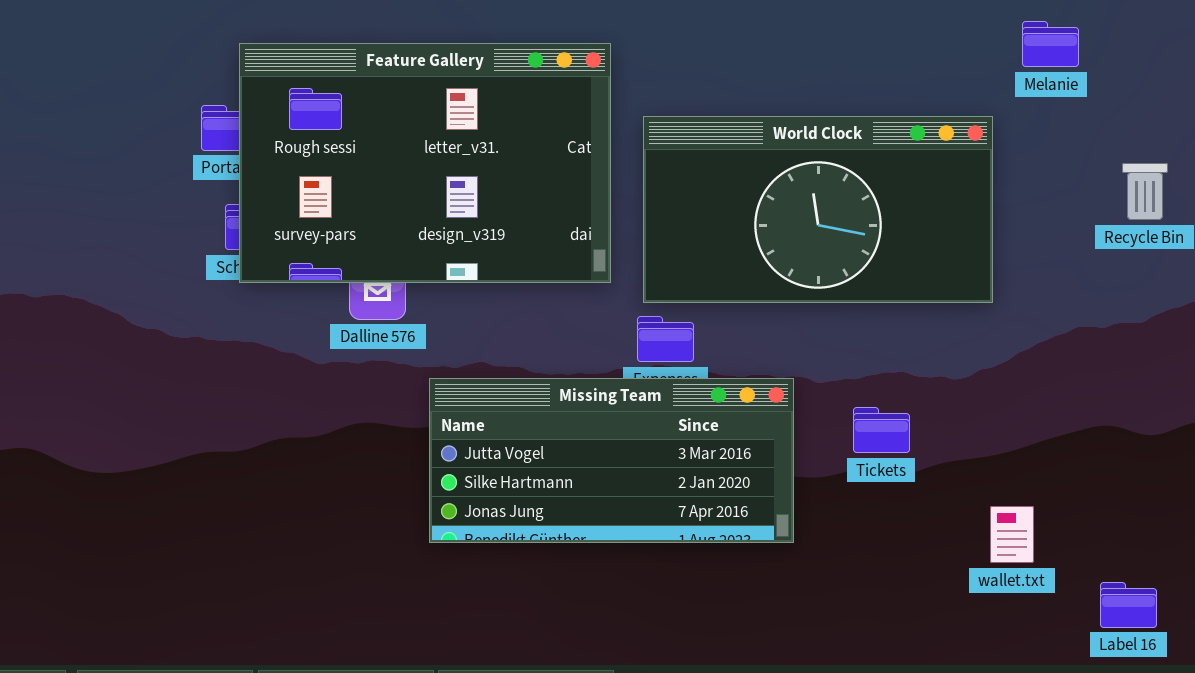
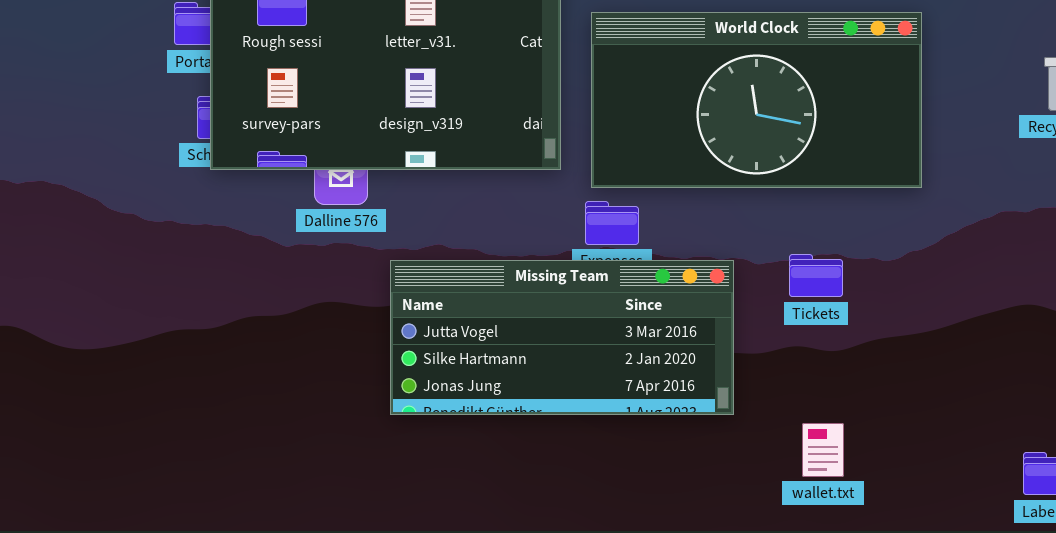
Tickets: [853,407,910,453] -> [789,254,843,297], moved
wallet.txt: [990,506,1034,563] -> [802,423,844,477], moved

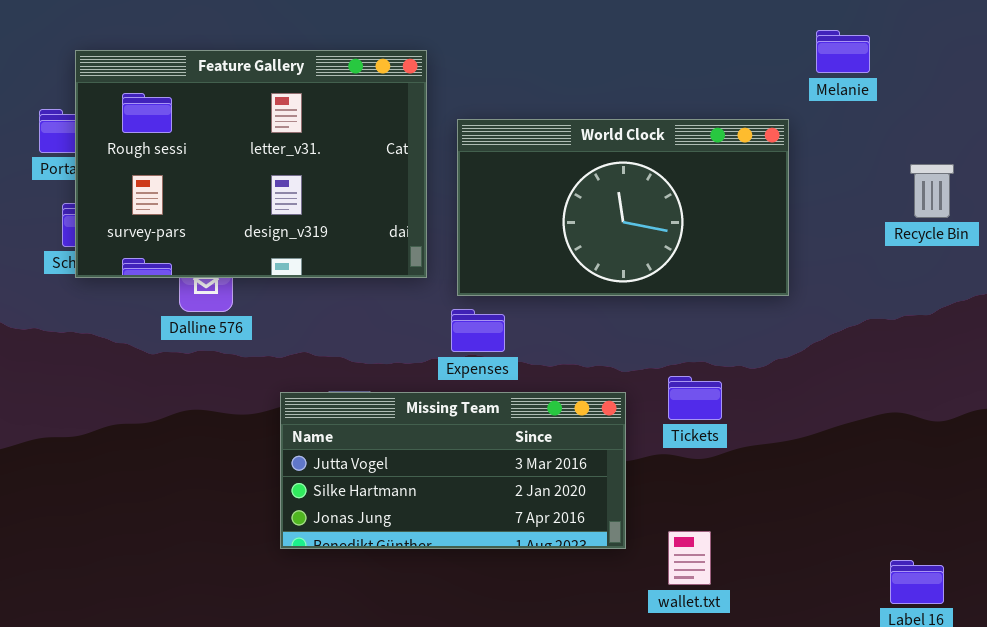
Tickets: [789,254,843,297] -> [668,376,722,420], moved
Missing Team: [390,260,734,415] -> [280,392,626,549], moved

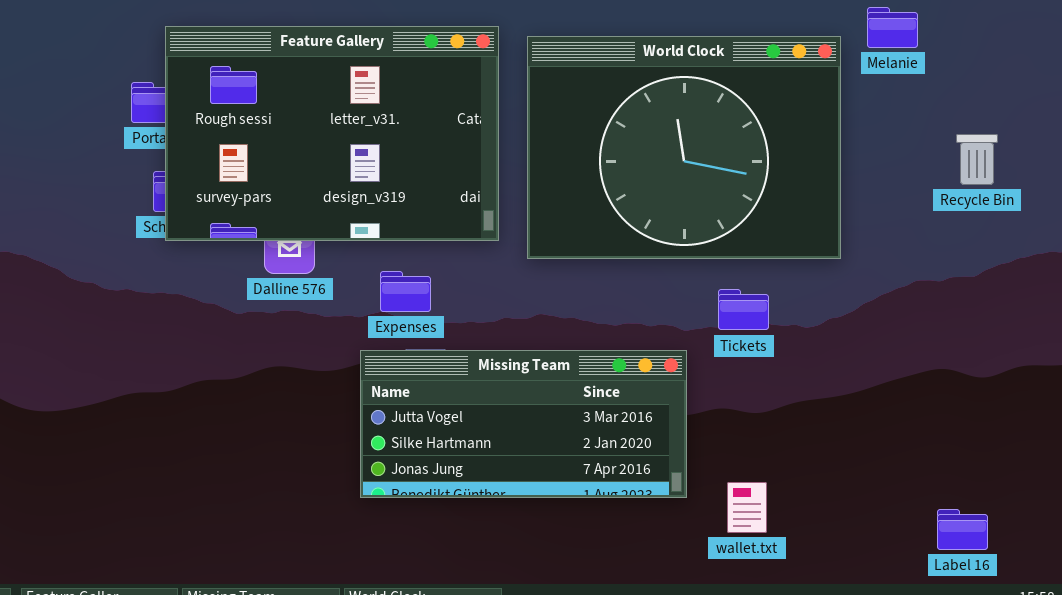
World Clock: [457,119,789,296] -> [527,36,841,259], resized
Expenses: [451,309,505,352] -> [380,271,431,312], moved
Tickets: [668,376,722,420] -> [718,289,769,330], moved

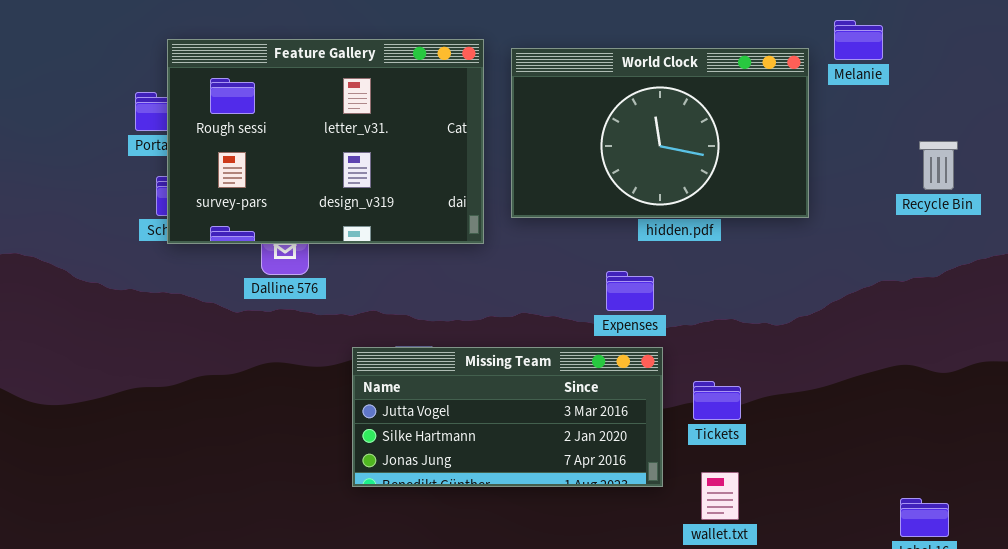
World Clock: [527,36,841,259] -> [511,48,809,218], resized
Expenses: [380,271,431,312] -> [606,271,654,311], moved
Tickets: [718,289,769,330] -> [693,381,741,420], moved

